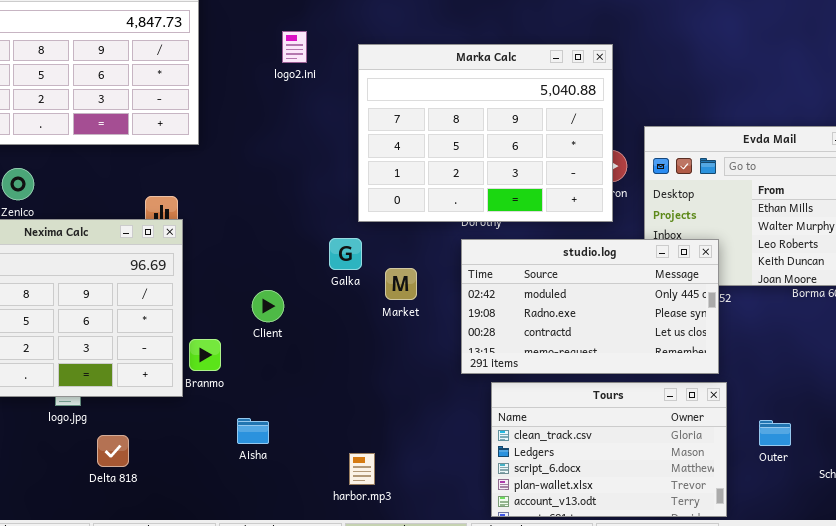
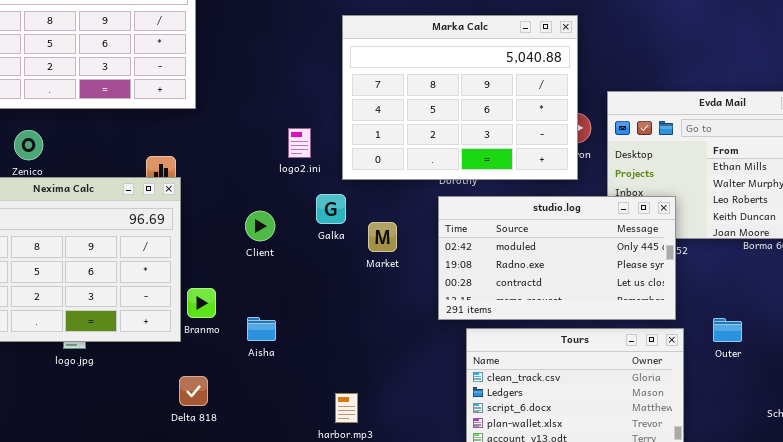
logo2.ini: [282,31,307,63] -> [288,128,311,158], moved
Client: [252,290,284,322] -> [245,211,275,241], moved
Aisha: [237,418,269,444] -> [247,317,276,341], moved
Outer: [759,420,791,446] -> [713,318,742,342], moved
Delta 818: [97,435,129,467] -> [179,376,208,406], moved

